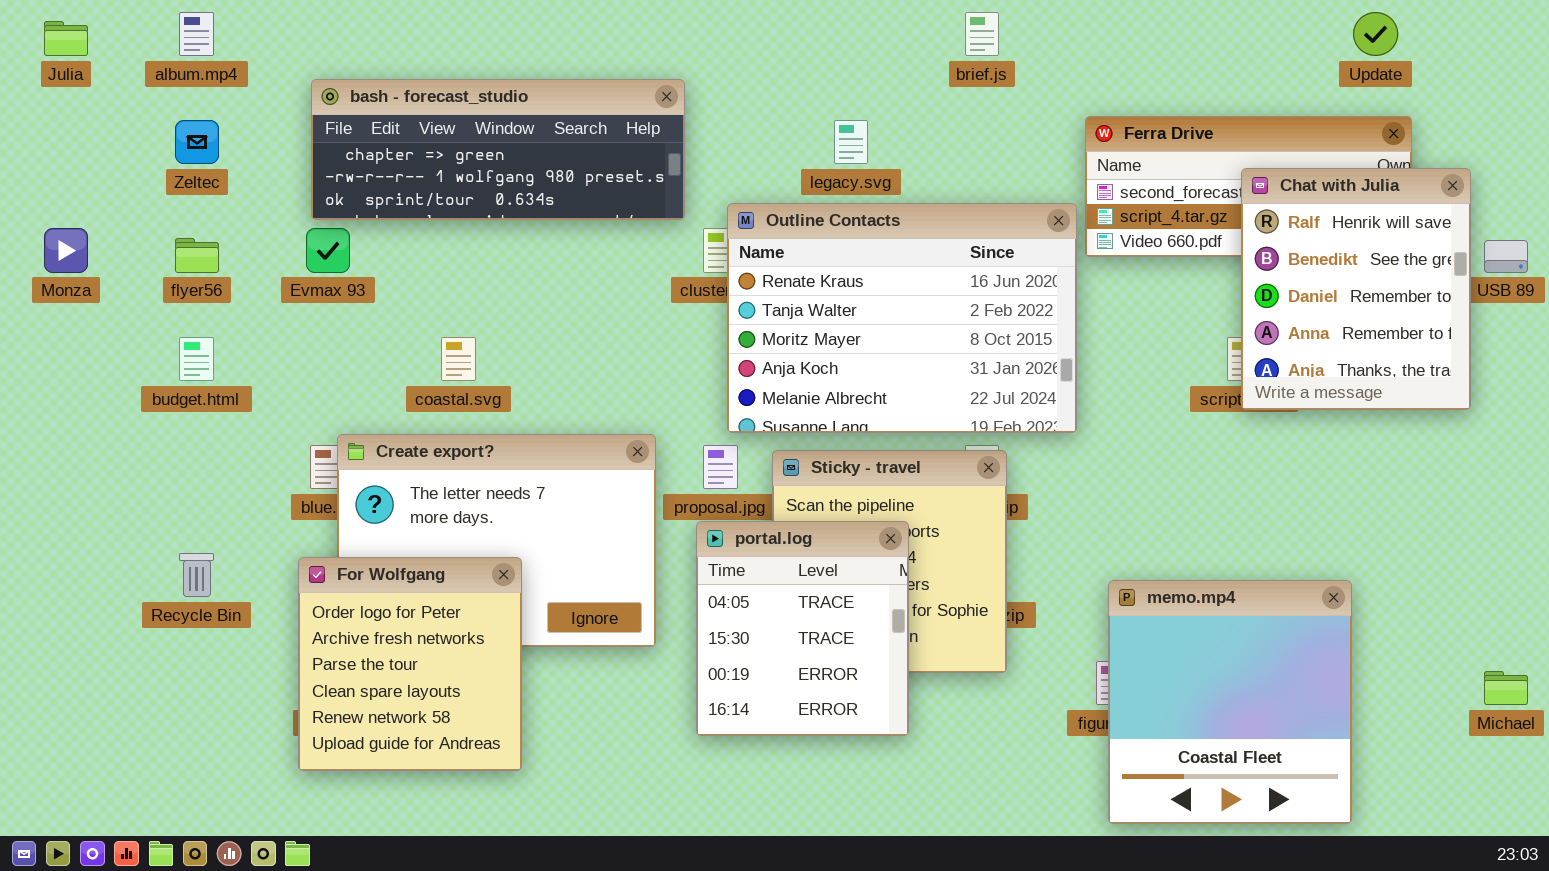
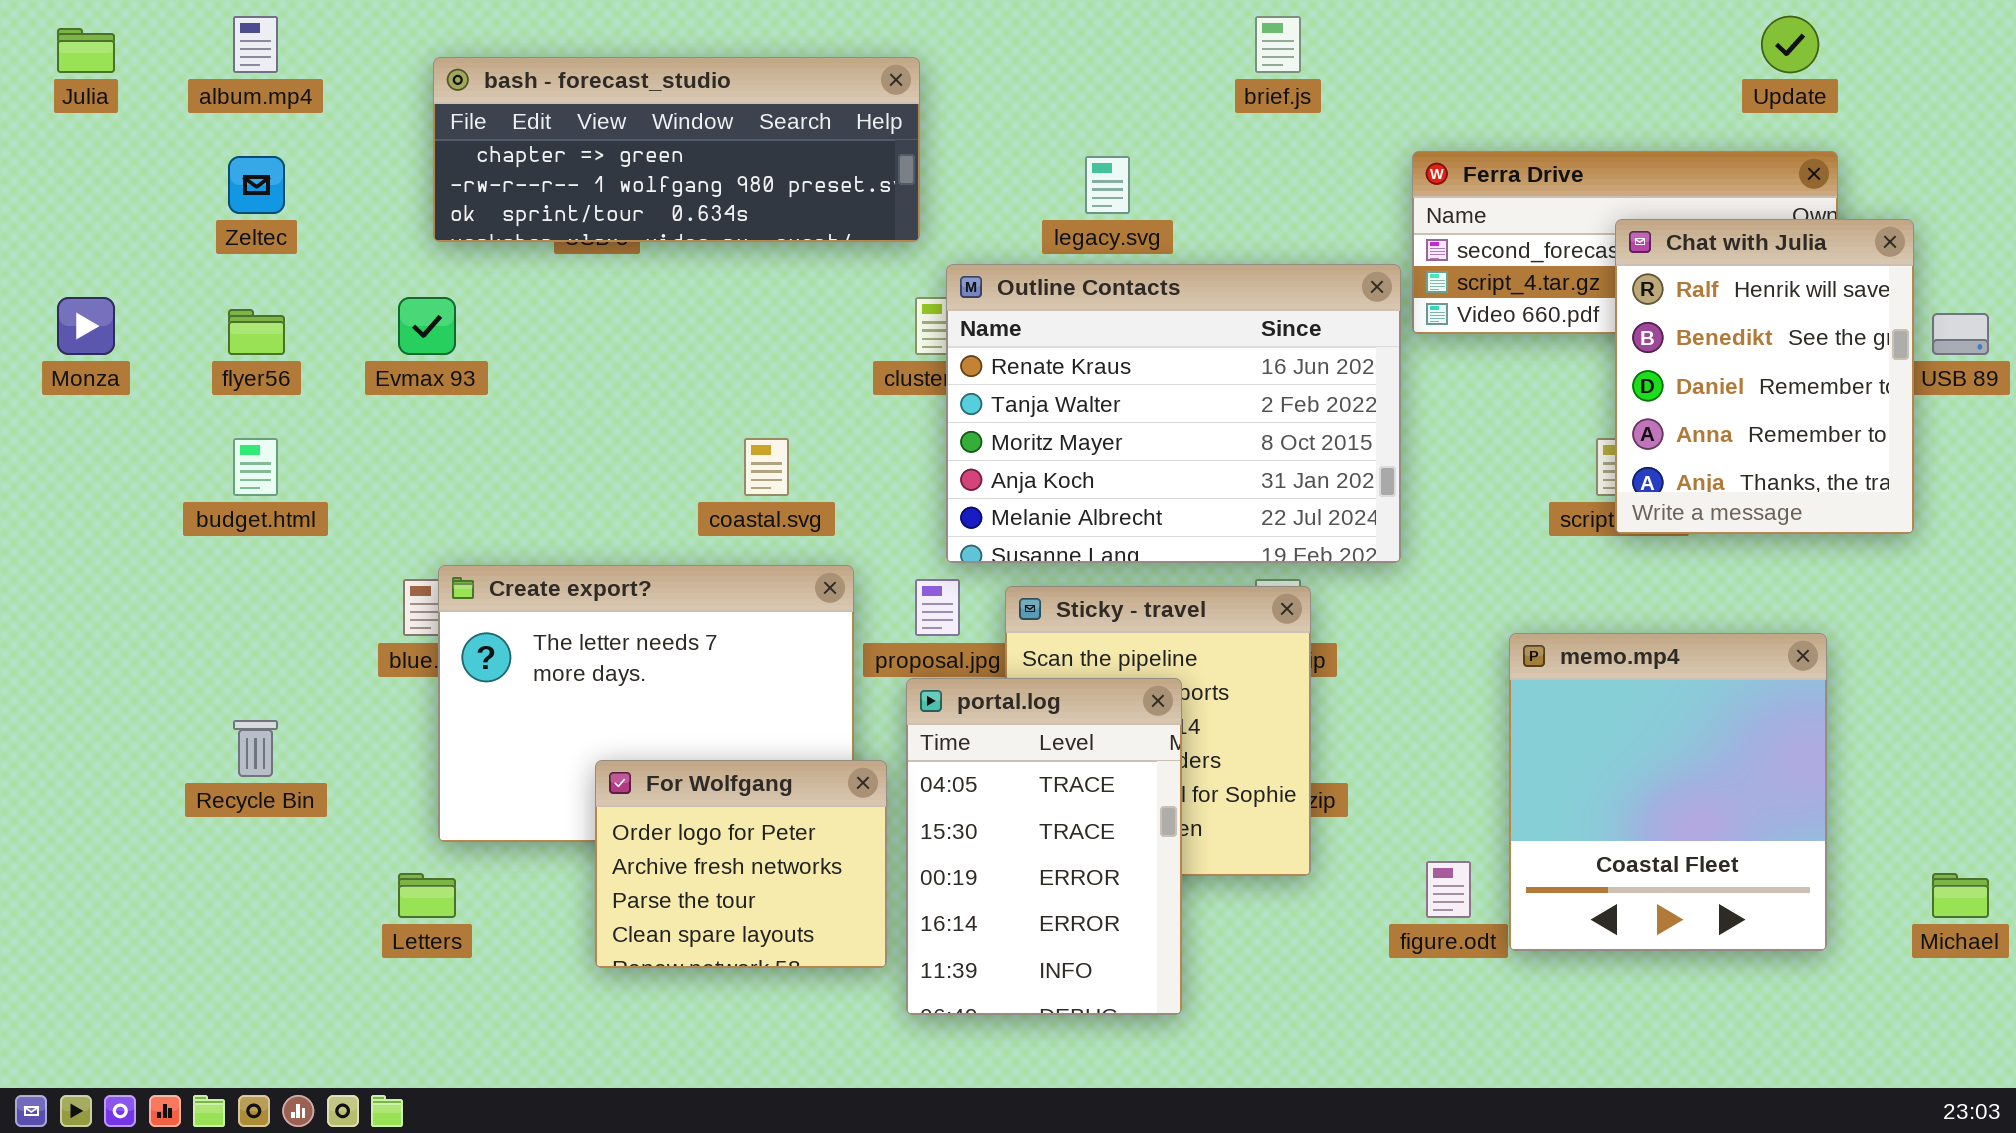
bash - forecast_studio: [311,79,685,220] -> [433,57,920,242], moved
coastal.svg: [441,337,476,381] -> [744,438,789,496], moved
portal.log: [696,521,909,736] -> [906,678,1182,1015], resized
For Wolfgang: [298,557,522,771] -> [595,760,887,968], moved, resized
memo.mp4: [1108,580,1352,824] -> [1509,633,1827,951], moved

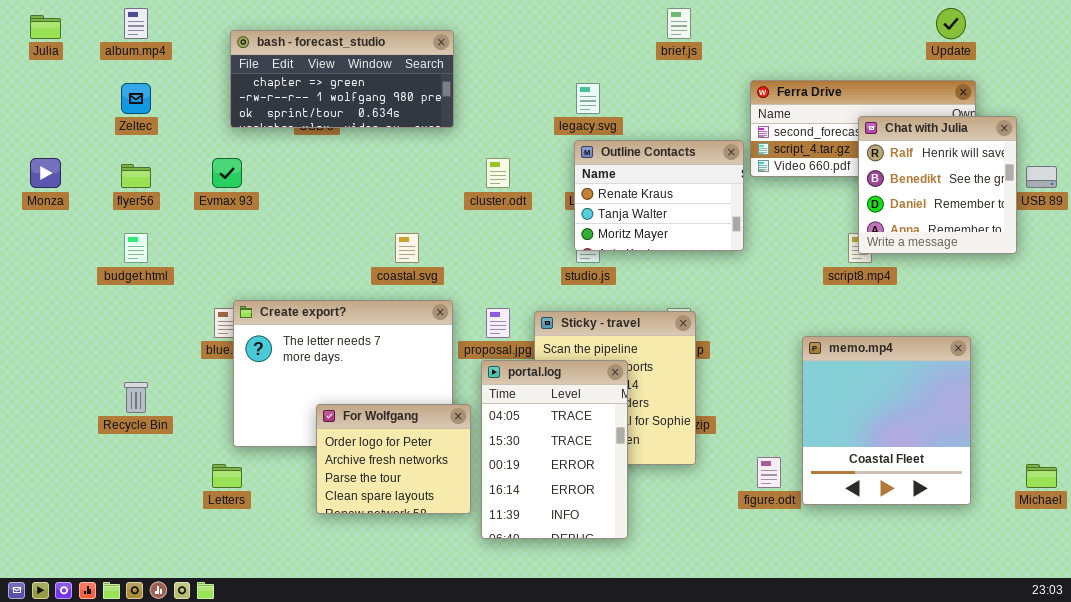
bash - forecast_studio: [433,57,920,242] -> [230,30,454,128], resized
Chat with Julia: [1615,219,1914,534] -> [858,116,1017,254], resized
Outline Contacts: [946,264,1401,563] -> [574,140,744,251], resized

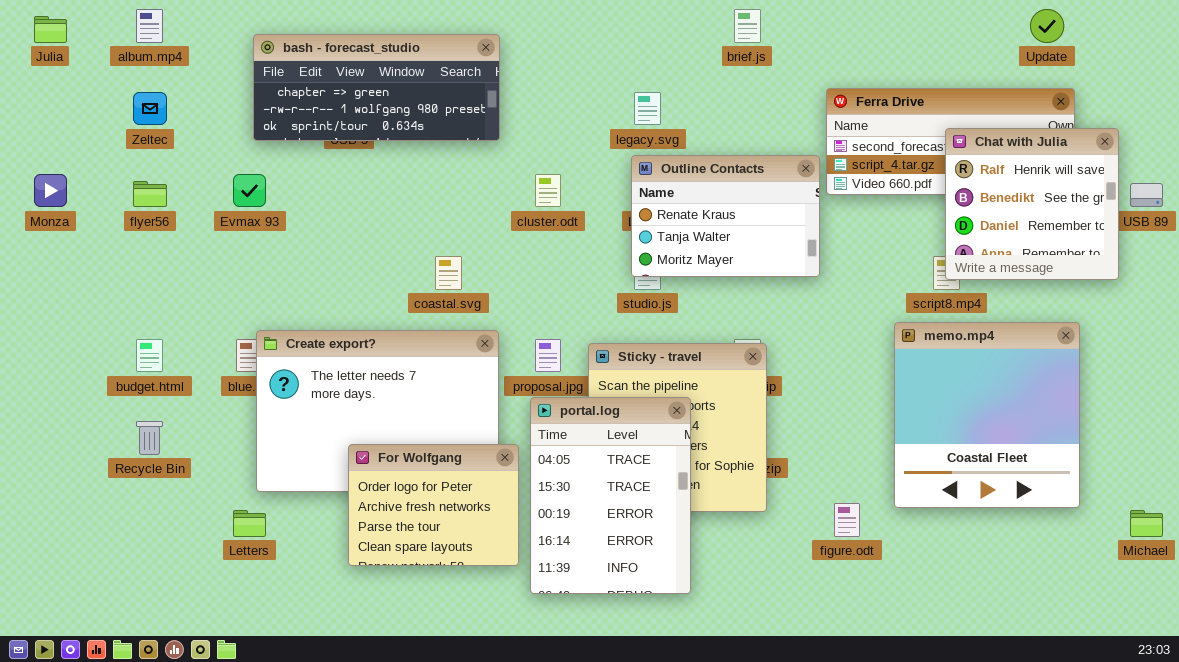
budget.html: [124,233,148,263] -> [136,339,163,372], moved
memo.mp4: [802,336,971,505] -> [894,322,1080,508], moved

